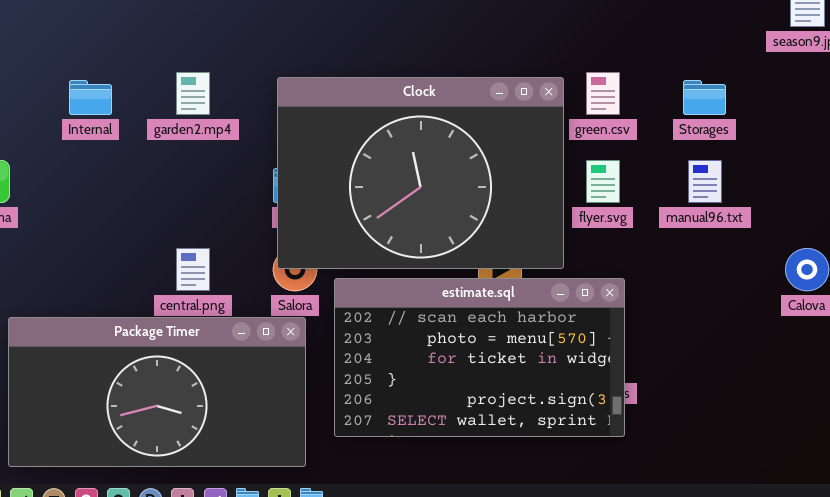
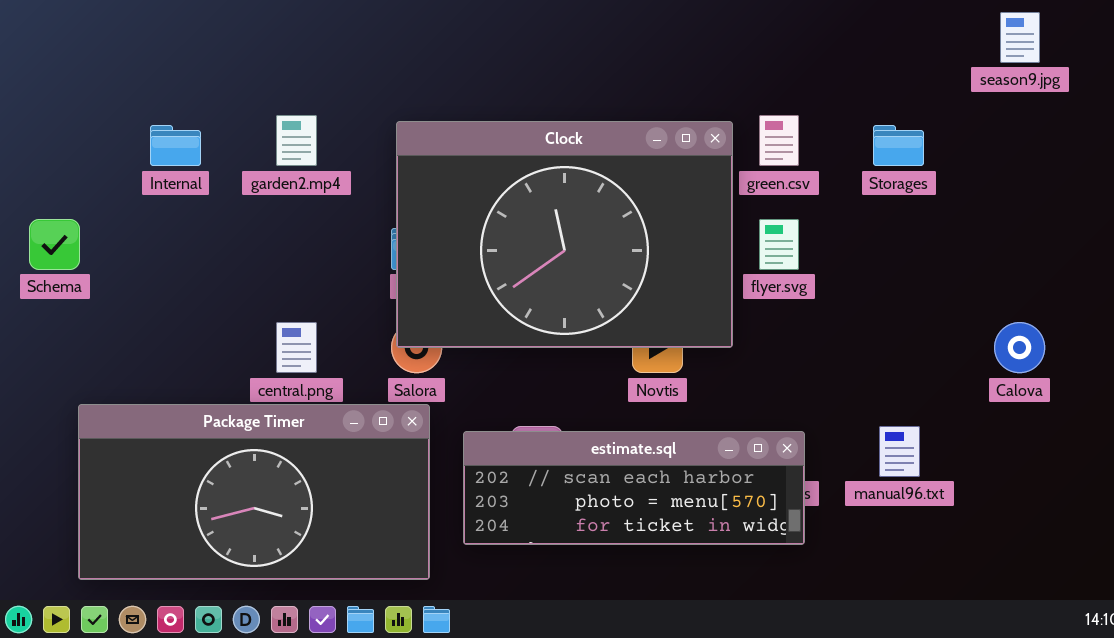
manual96.txt: [688,160,722,203] -> [879,426,920,477], moved
estimate.sql: [334,278,625,437] -> [463,431,805,545], resized

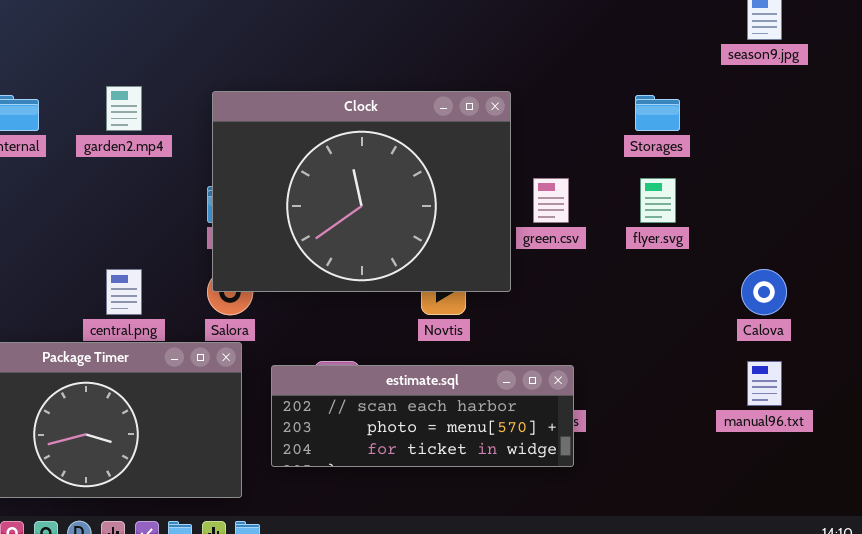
green.csv: [759,115,799,166] -> [533,178,569,223], moved
flyer.svg: [759,219,799,270] -> [640,178,676,223], moved
manual96.txt: [879,426,920,477] -> [747,361,782,406], moved

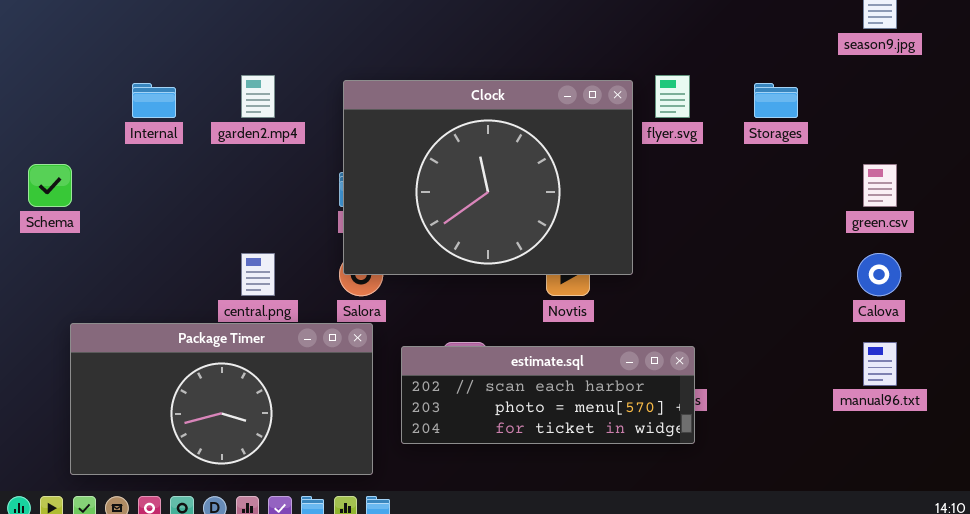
green.csv: [533,178,569,223] -> [863,164,897,207], moved
flyer.svg: [640,178,676,223] -> [655,75,690,118], moved

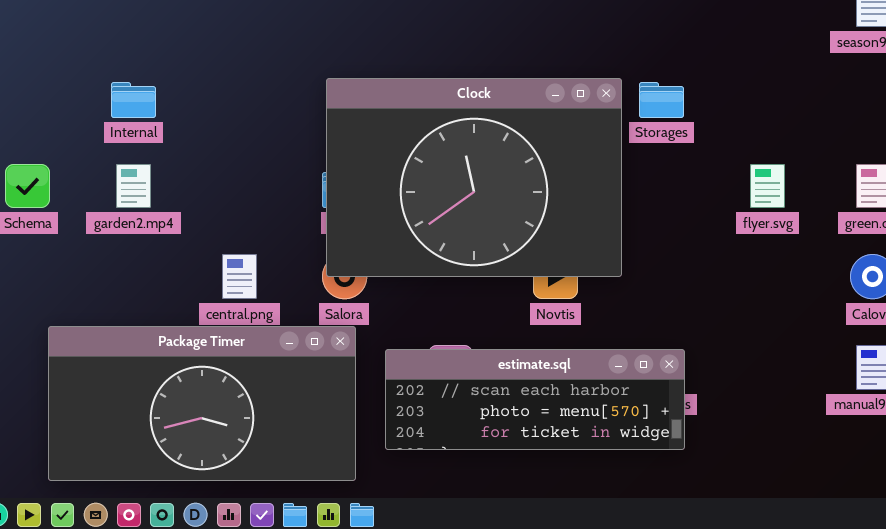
garden2.mp4: [241,75,275,118] -> [116,164,151,208], moved
flyer.svg: [655,75,690,118] -> [750,164,785,208], moved
Storages: [754,83,798,118] -> [639,82,684,118], moved

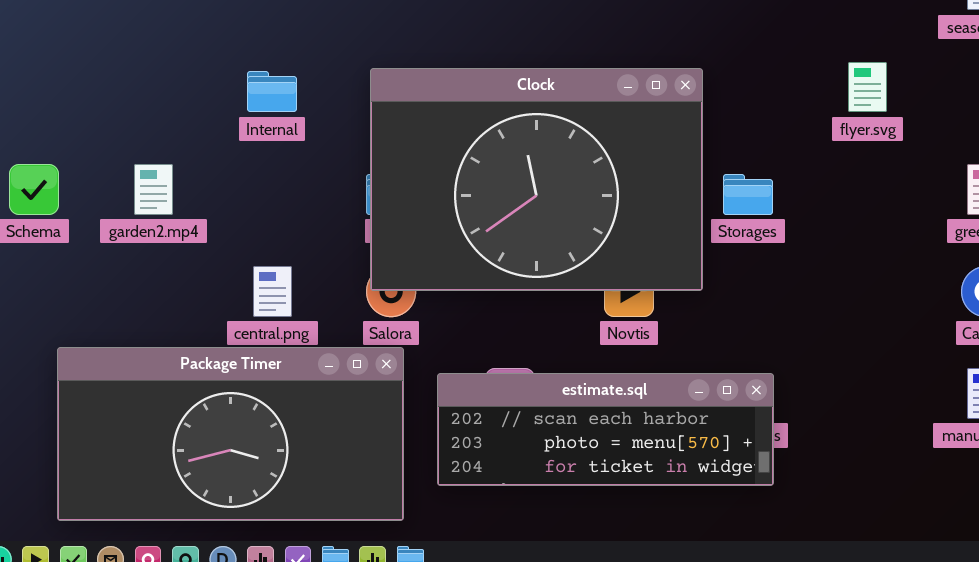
Internal: [111,82,156,118] -> [247,71,297,112], moved
Storages: [639,82,684,118] -> [723,174,773,215], moved
flyer.svg: [750,164,785,208] -> [848,62,887,112], moved

